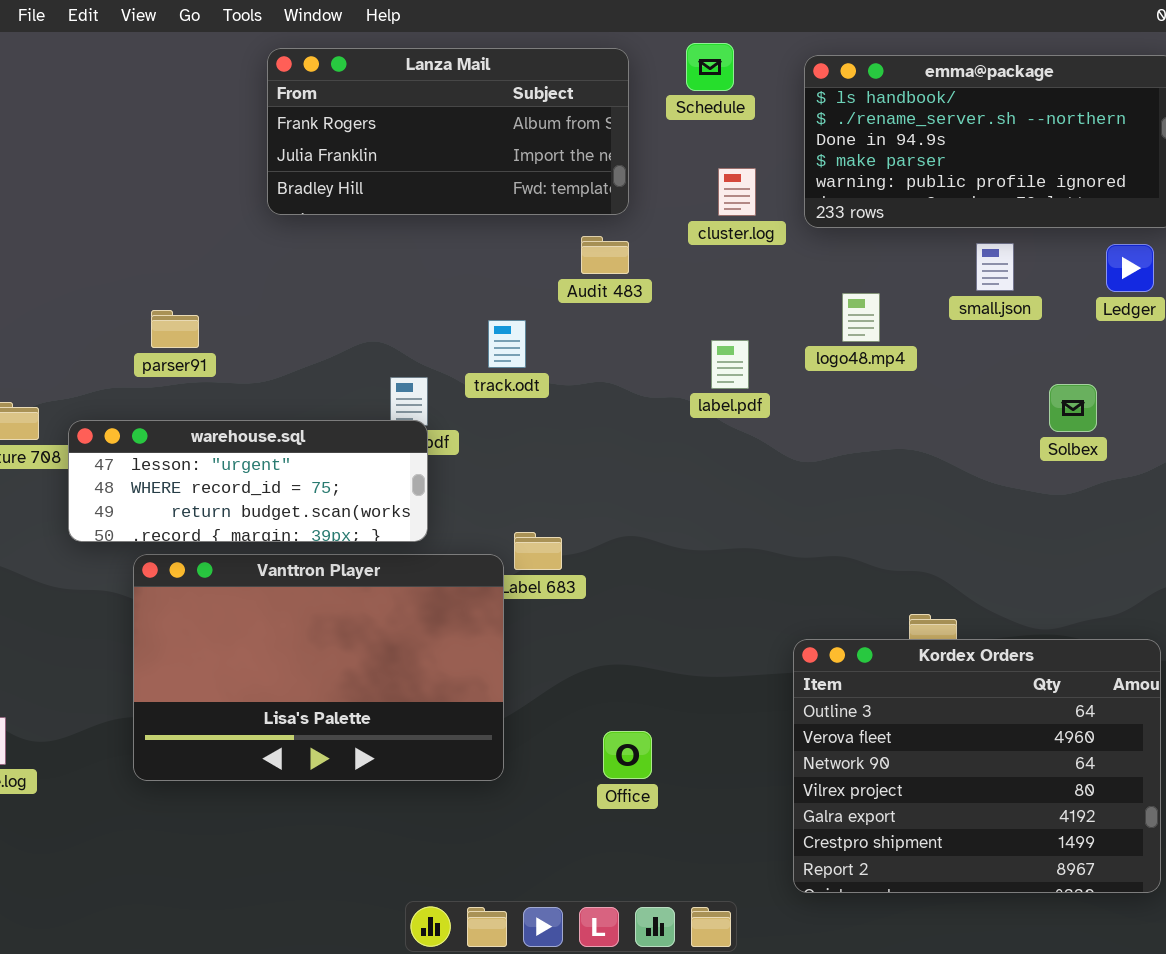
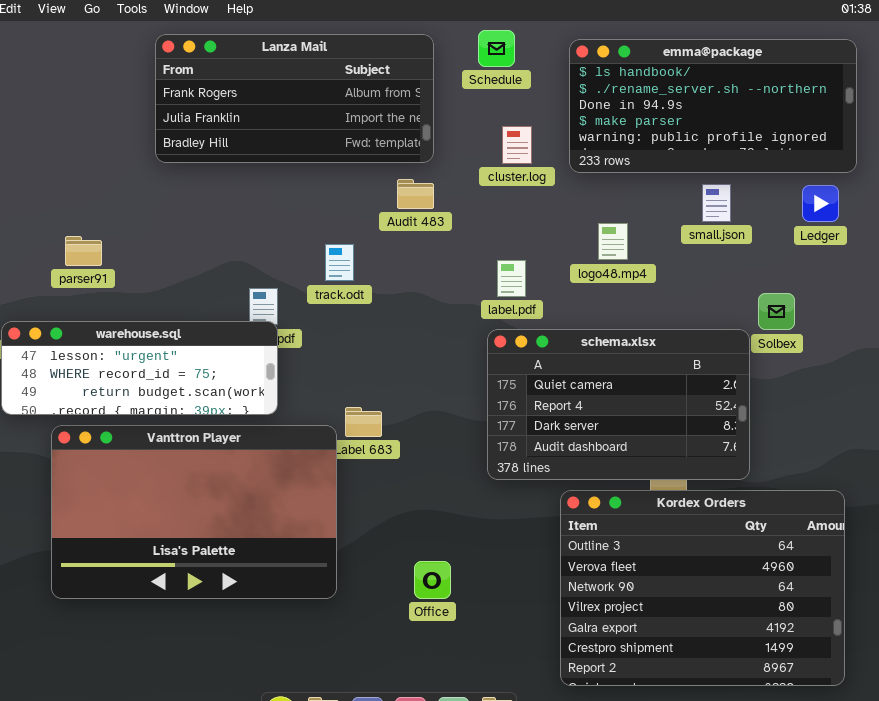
schema.xlsx: none -> [487,329,750,480], opened

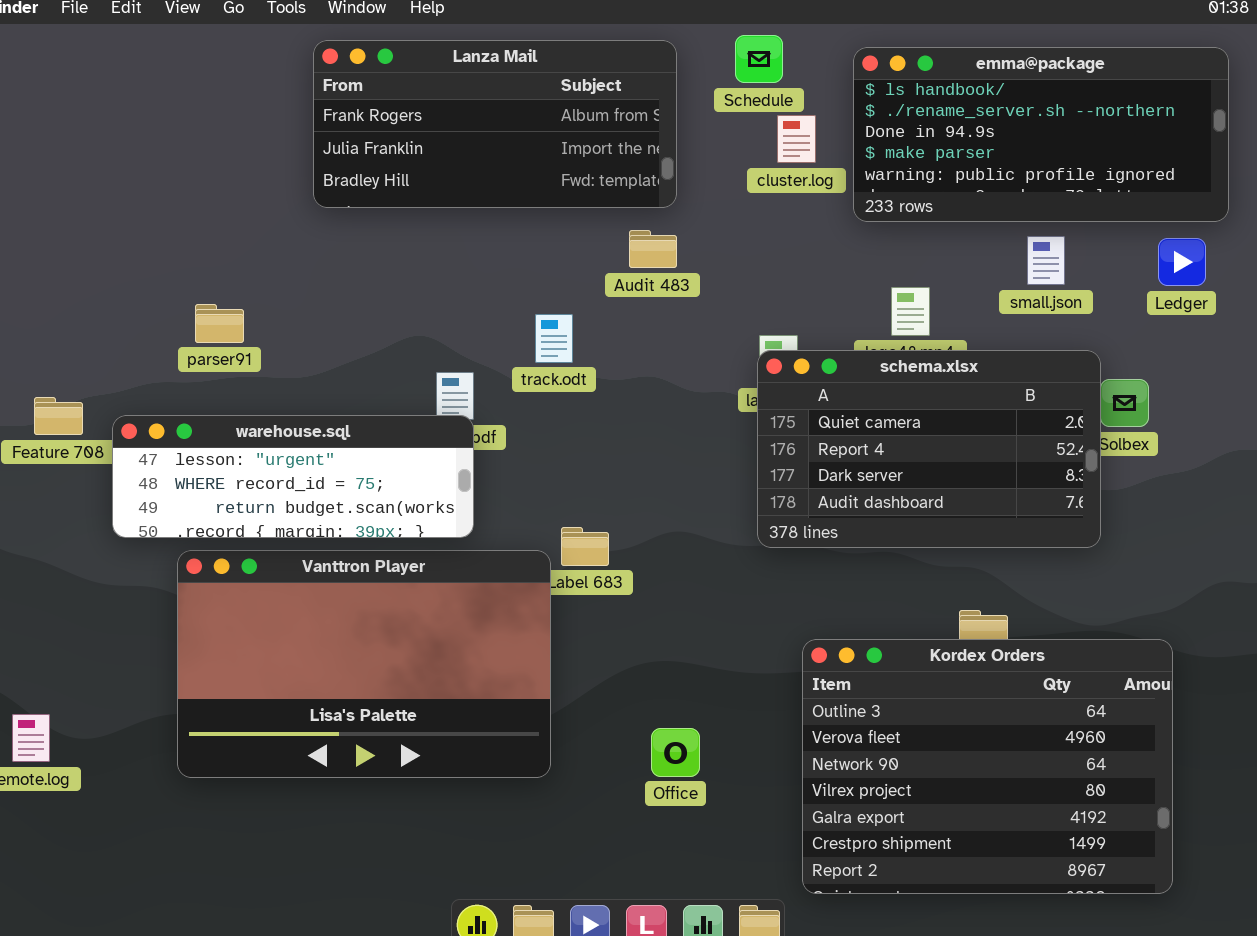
cluster.log: [502,126,532,164] -> [777,115,816,163], moved
schema.xlsx: [487,329,750,480] -> [757,350,1101,548], moved
Kordex Orders: [560,490,845,686] -> [802,639,1173,894], moved

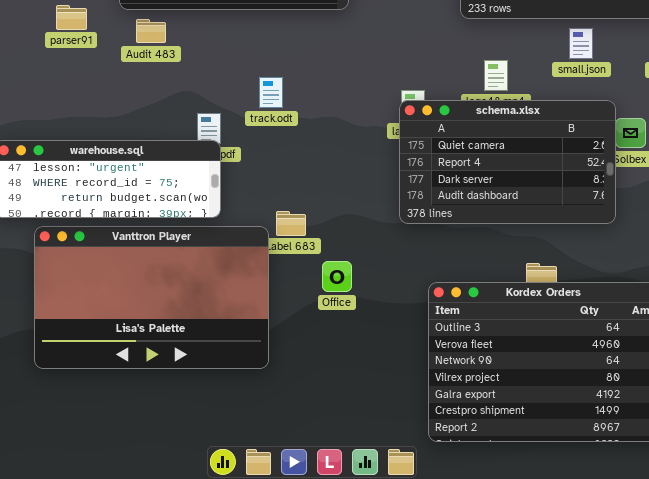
Audit 483: [629,230,677,268] -> [136,19,166,43], moved
parser91: [195,304,244,343] -> [56,5,87,30], moved
Office: [651,728,700,777] -> [322,261,352,292], moved

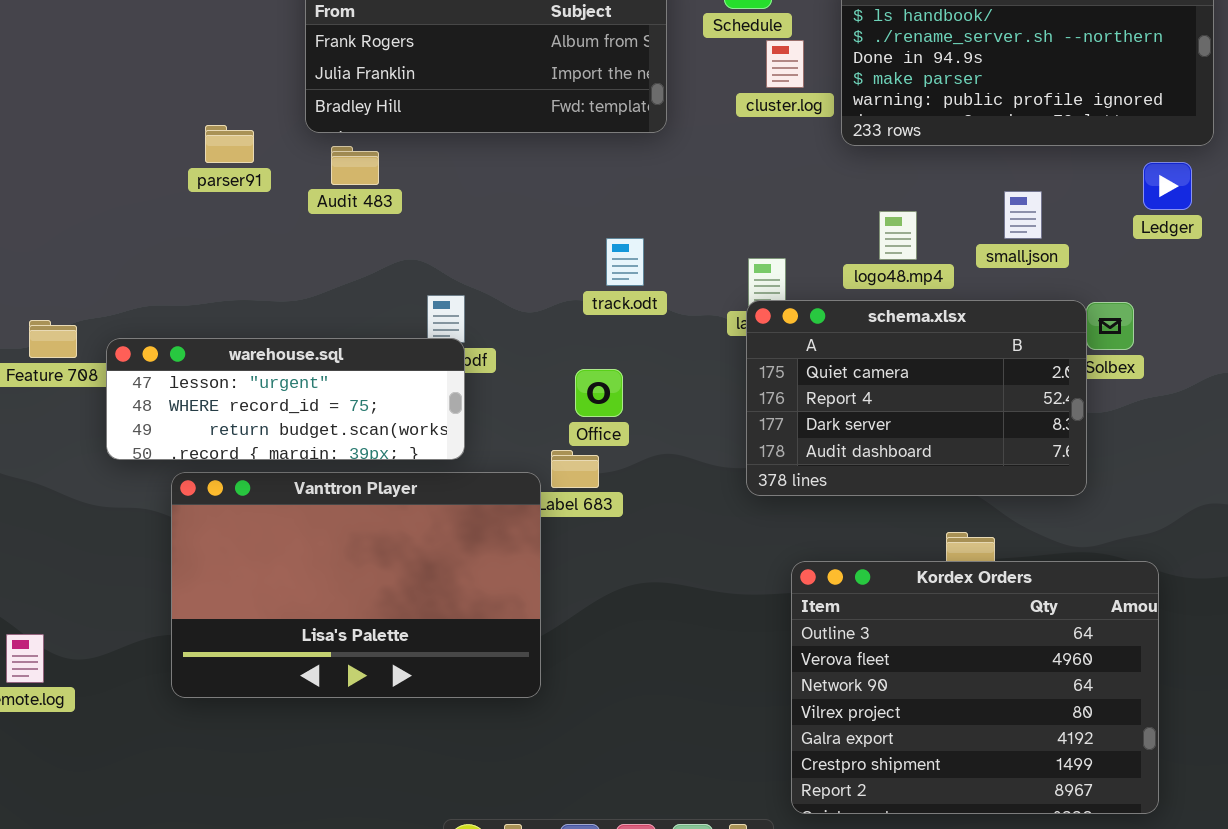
small.json: [569,28,593,59] -> [1004,191,1042,239], moved
track.odt: [259,77,283,108] -> [606,238,644,286], moved
schema.xlsx: [399,100,616,224] -> [746,300,1087,496], moved
Office: [322,261,352,292] -> [575,369,623,417], moved

